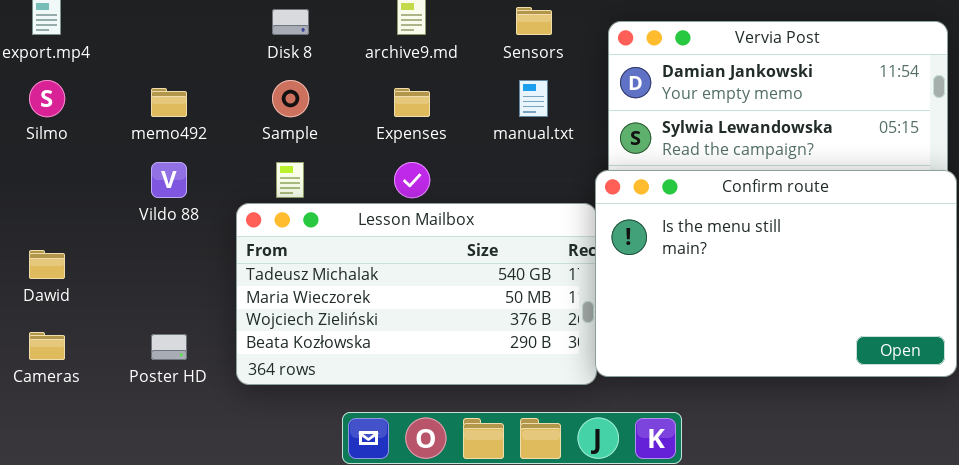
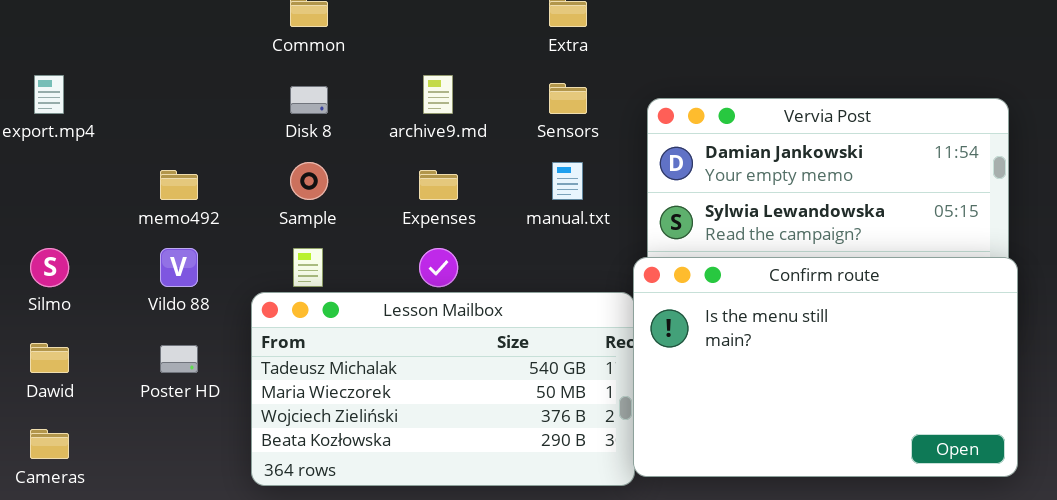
Silmo: [29,80,65,117] -> [30,248,69,287], moved
Poster HD: [151,334,187,360] -> [160,345,198,373], moved

